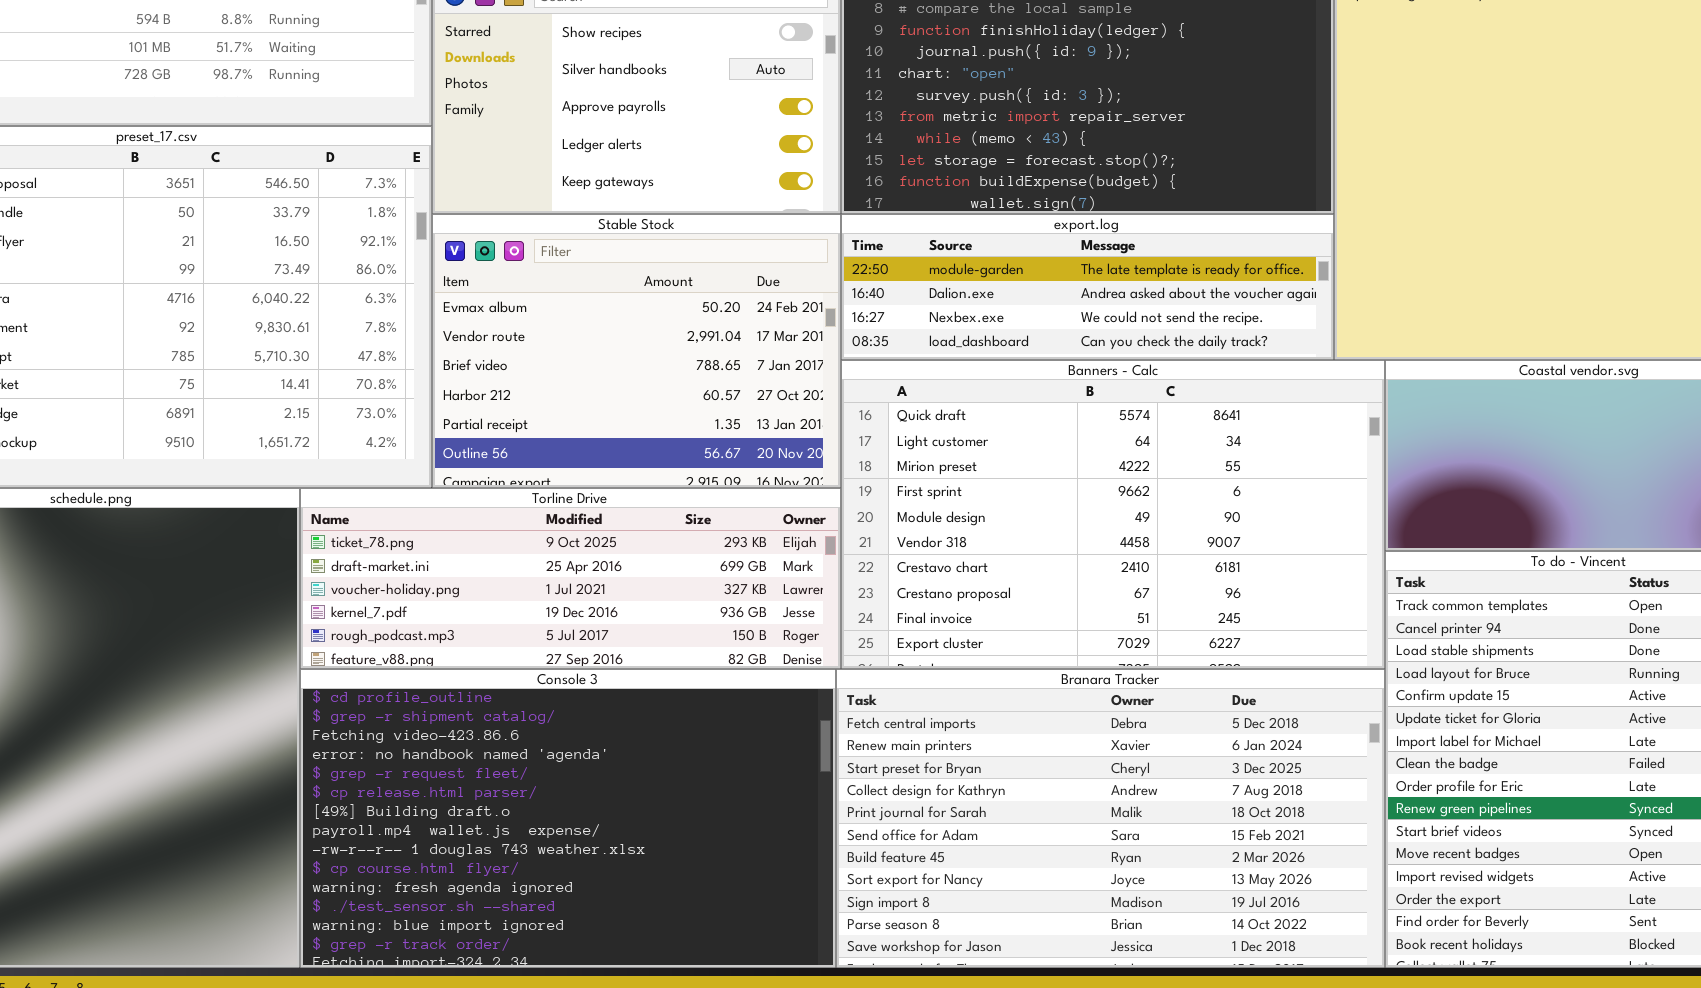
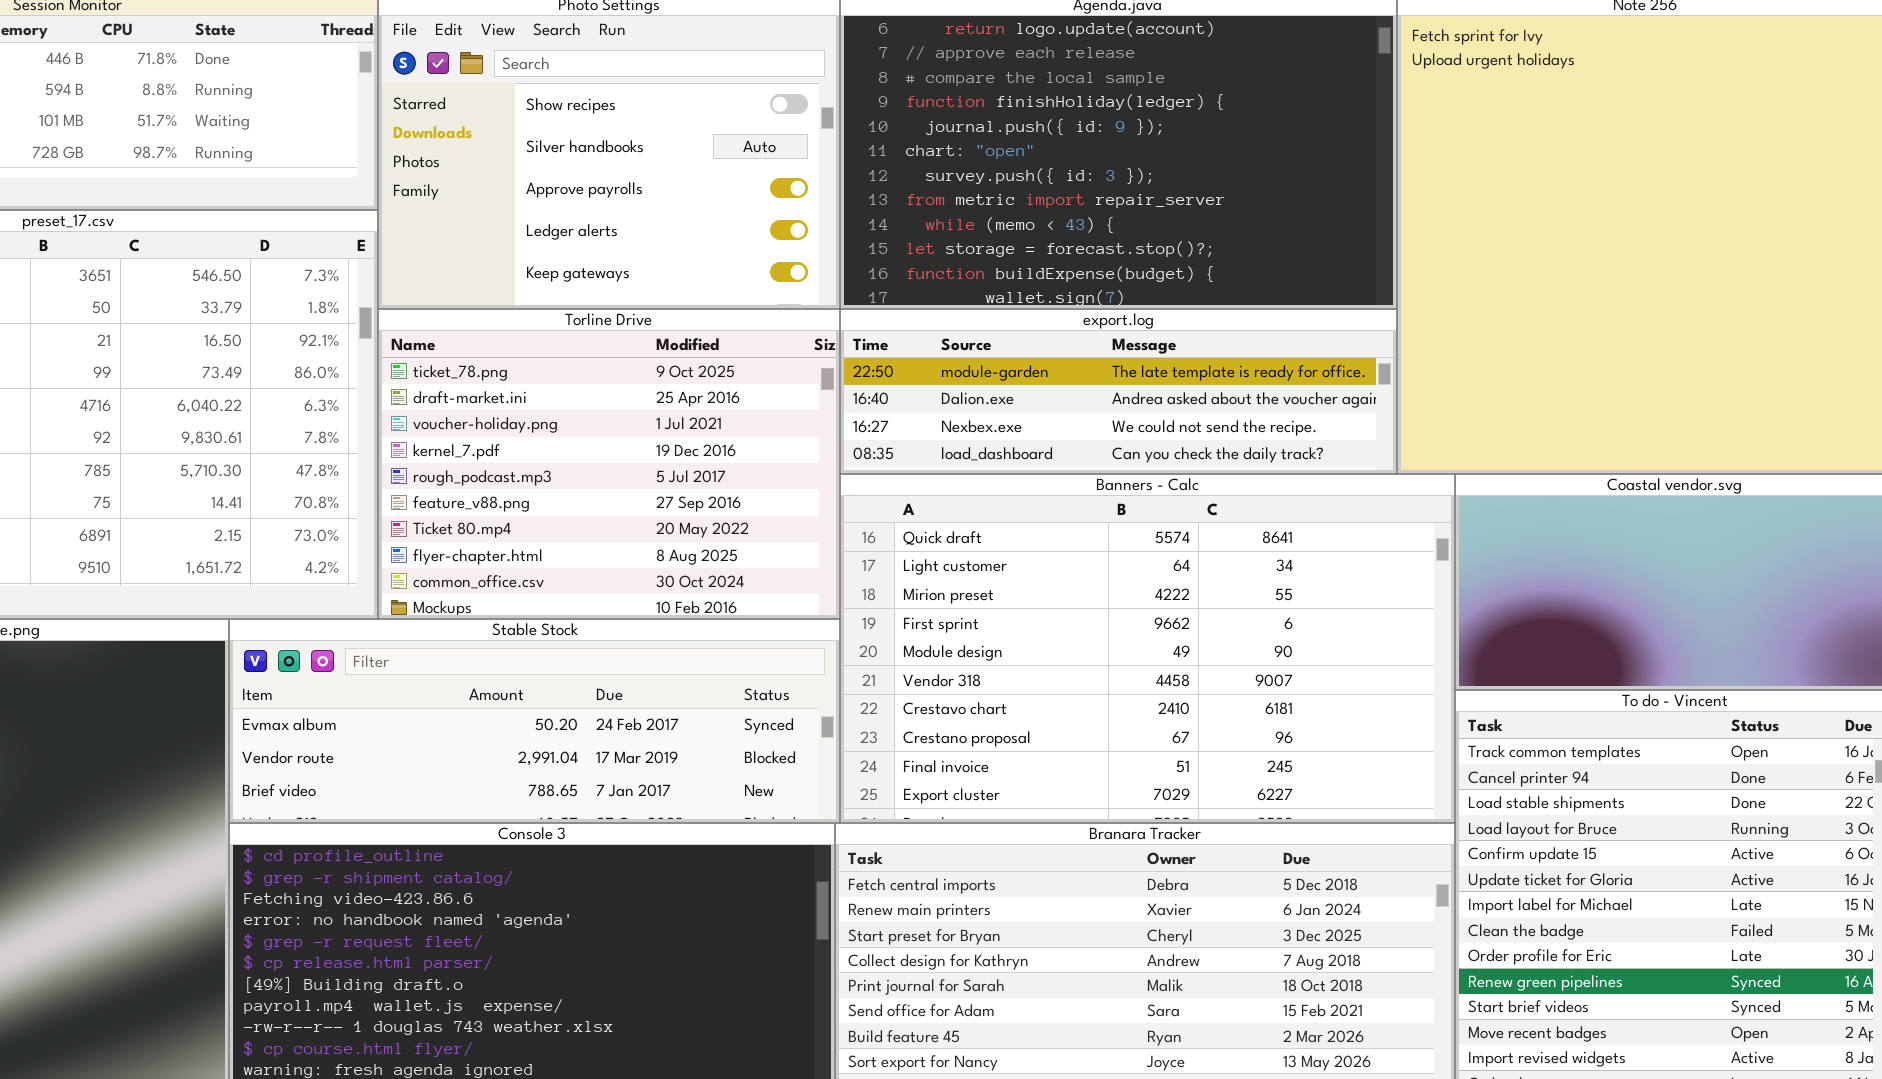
Stable Stock: [432,214,841,488] -> [229,619,840,823], moved, resized
Torline Drive: [300,488,841,669] -> [378,309,840,619], moved, resized

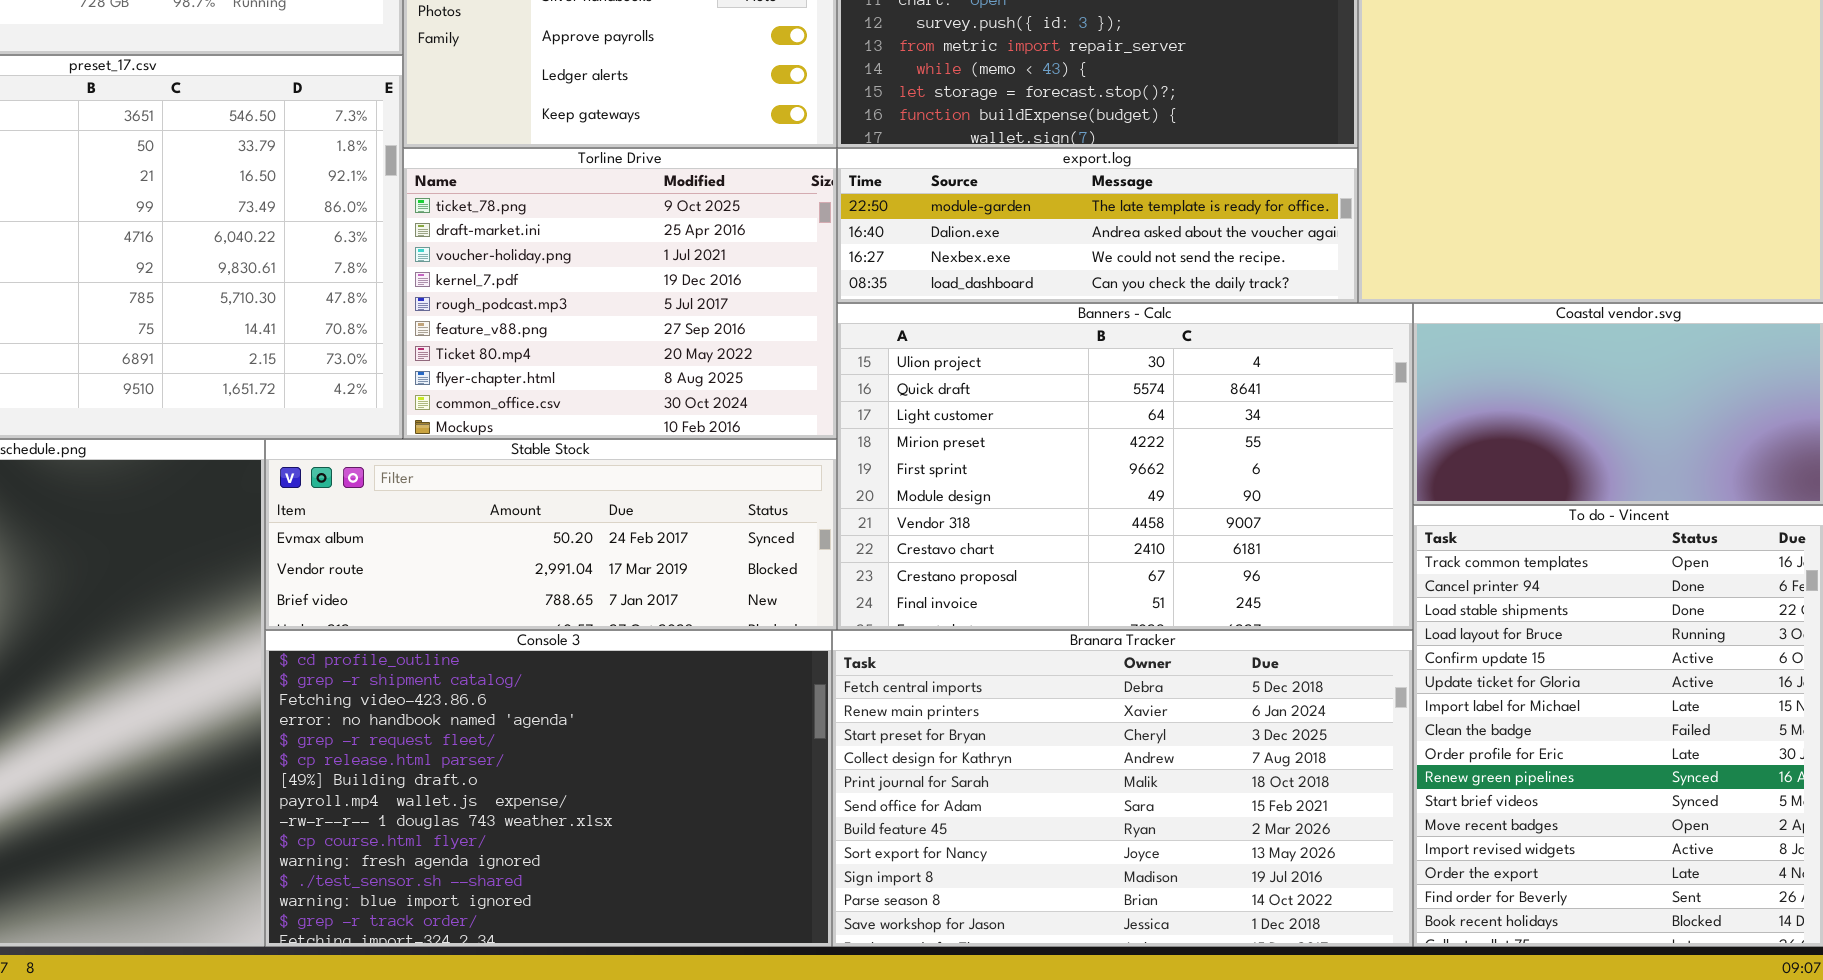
Banners - Calc: [840,474,1455,823] -> [837,303,1413,630], scrolled up 1 row

